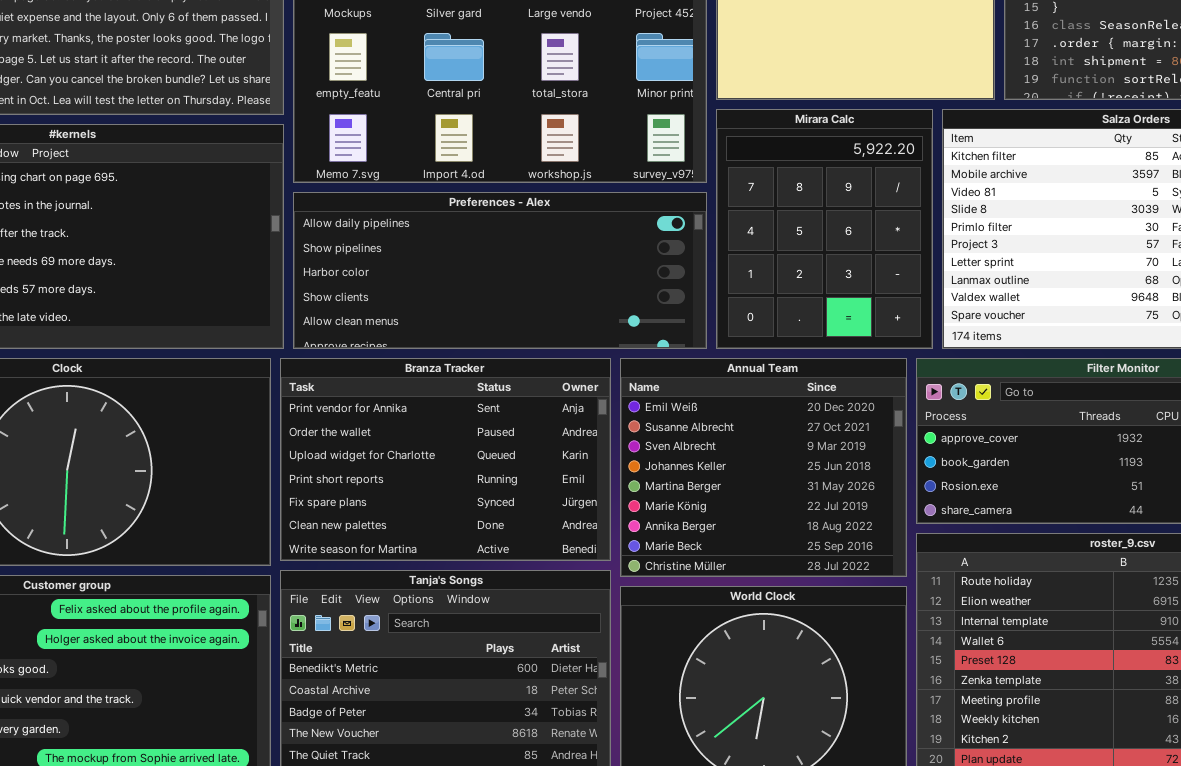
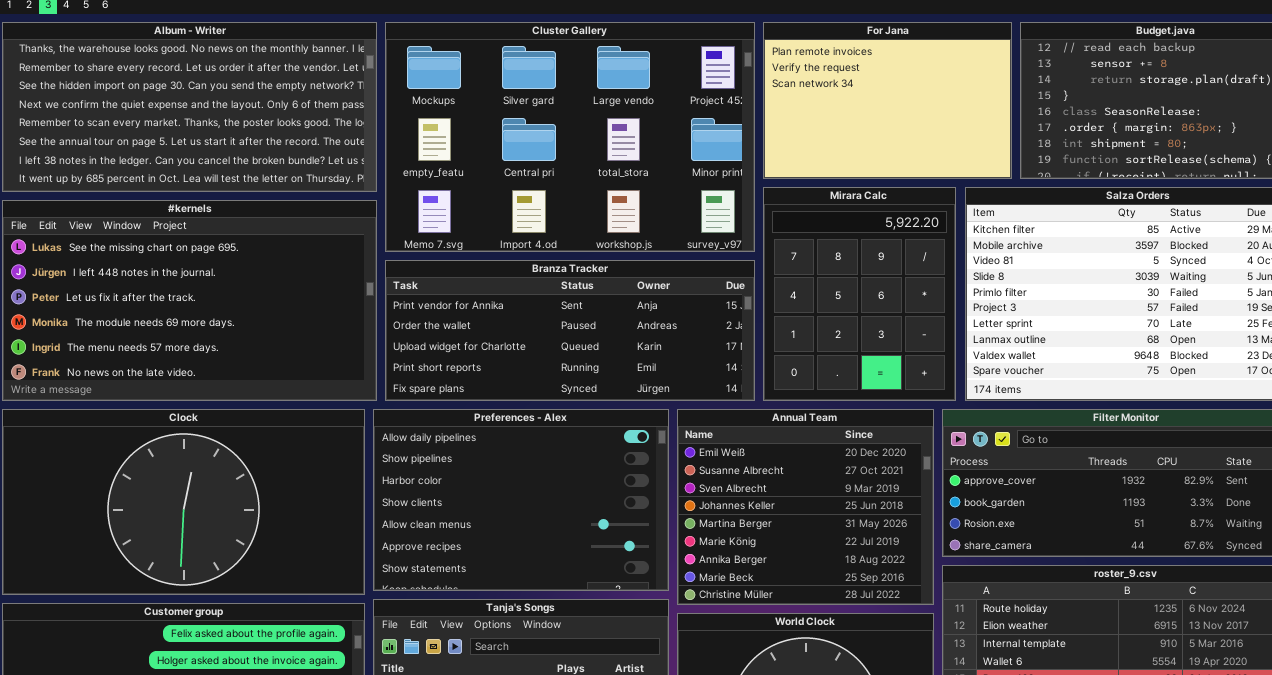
Preferences - Alex: [293,192,707,349] -> [373,409,669,591], moved, resized
Branza Tracker: [280,358,611,561] -> [385,260,755,401], moved, resized

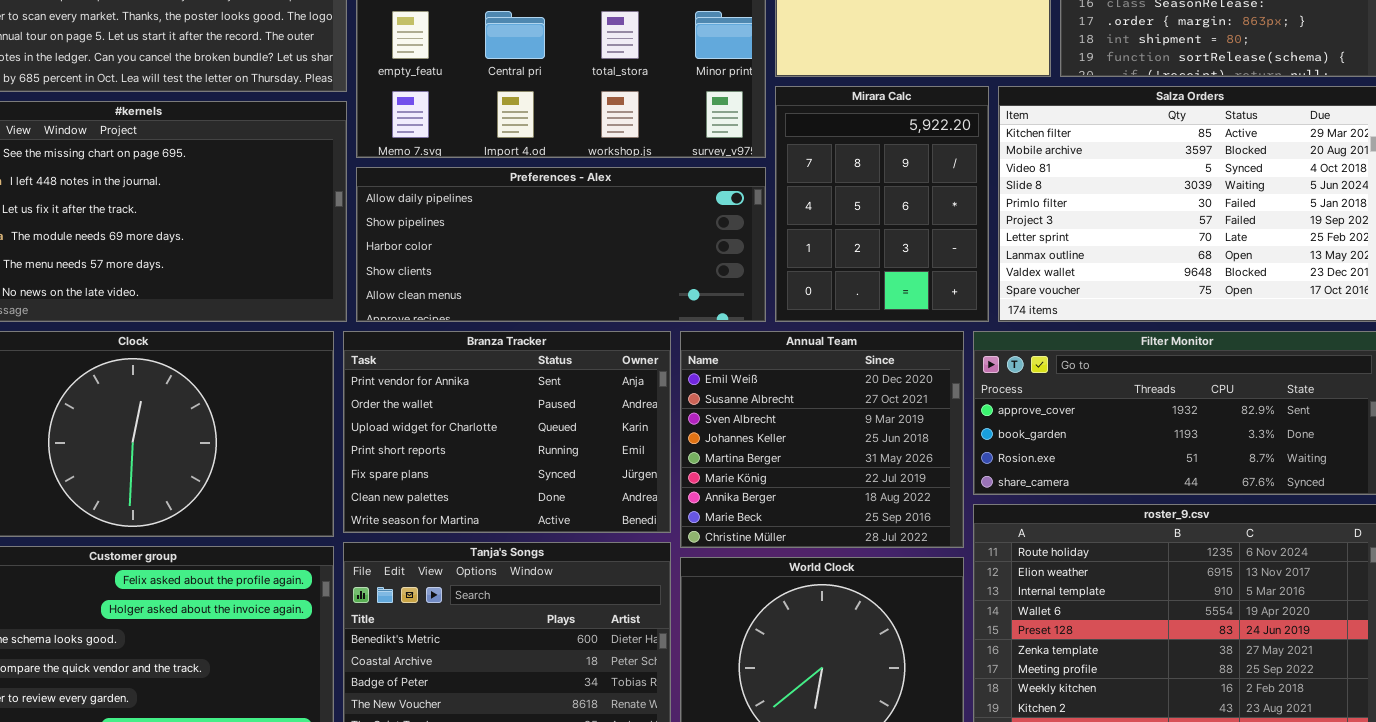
Branza Tracker: [385,260,755,401] -> [343,331,671,533], moved, resized
Preferences - Alex: [373,409,669,591] -> [356,167,766,322], moved, resized

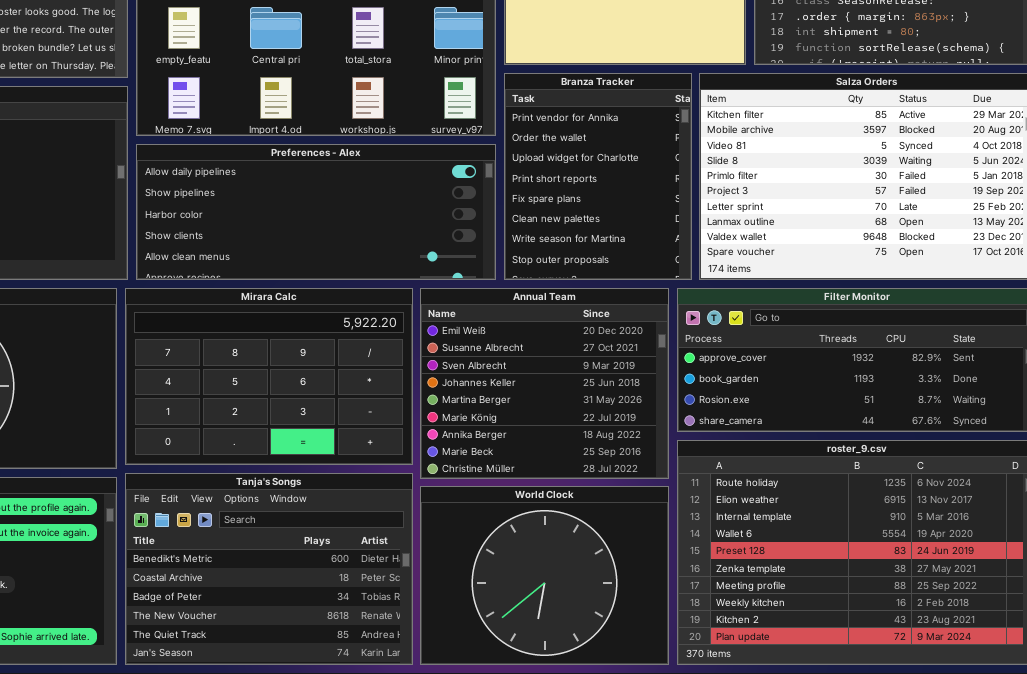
Mirara Calc: [775,86,989,322] -> [125,288,413,465], moved, resized
Branza Tracker: [343,331,671,533] -> [504,73,692,280], moved, resized

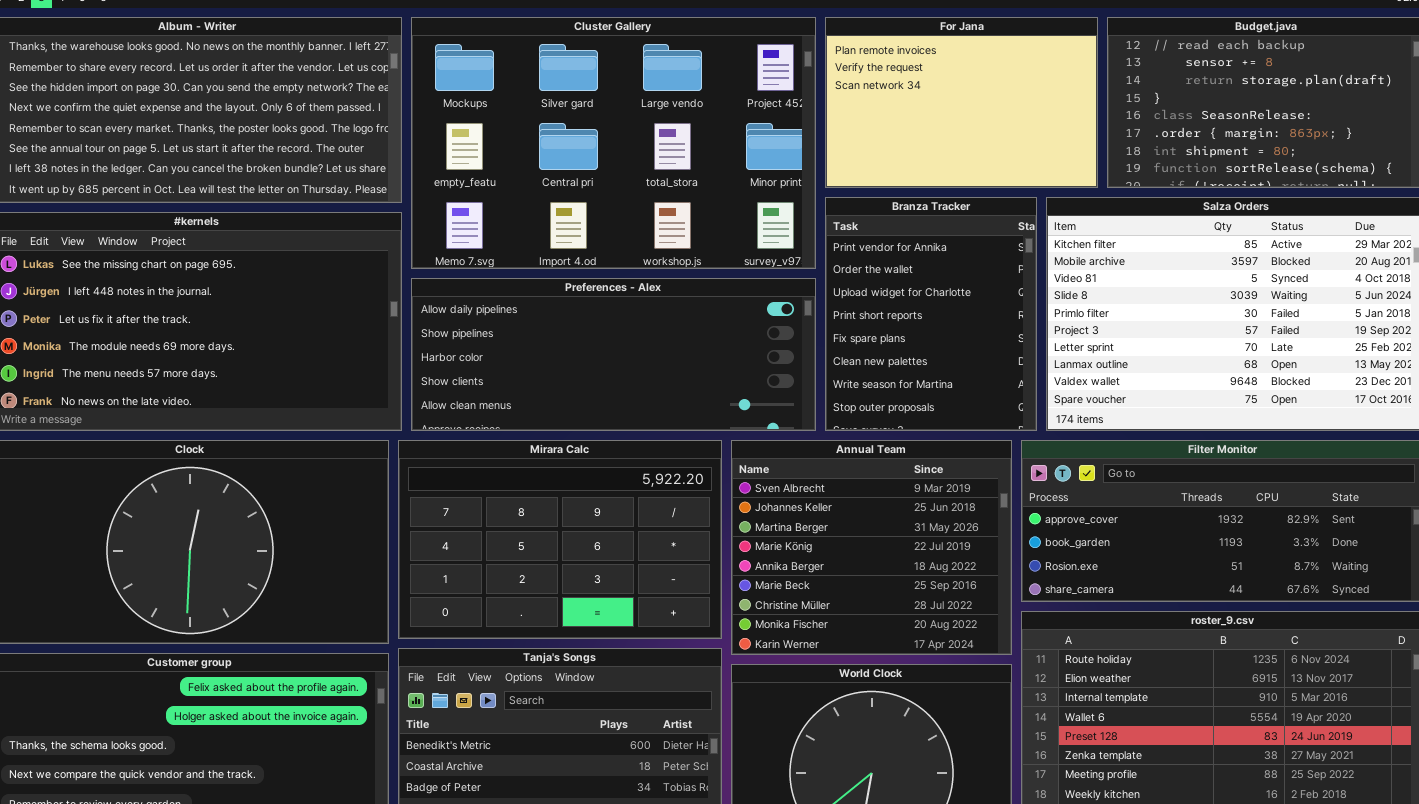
Annual Team: [420,288,669,479] -> [731,440,1012,655], scrolled down 2 rows

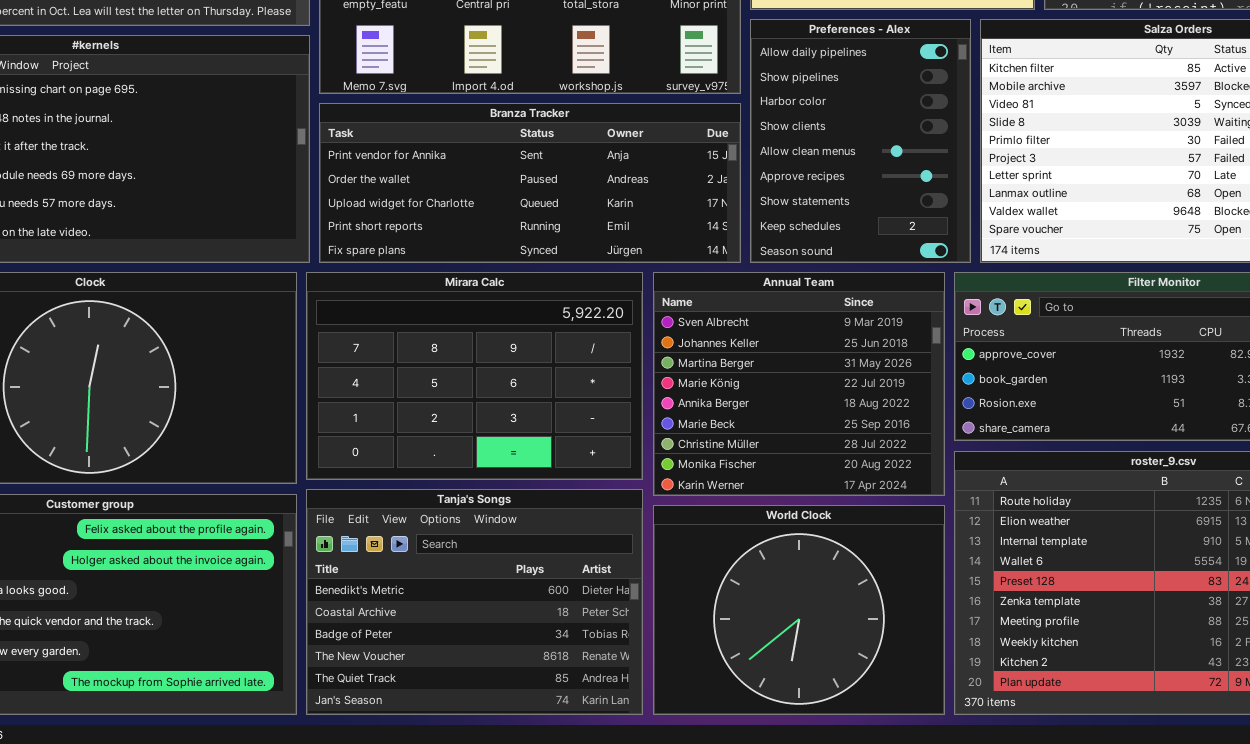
Branza Tracker: [825,197,1037,431] -> [319,103,741,263], moved, resized
Preferences - Alex: [411,278,816,431] -> [750,19,971,263], moved, resized

